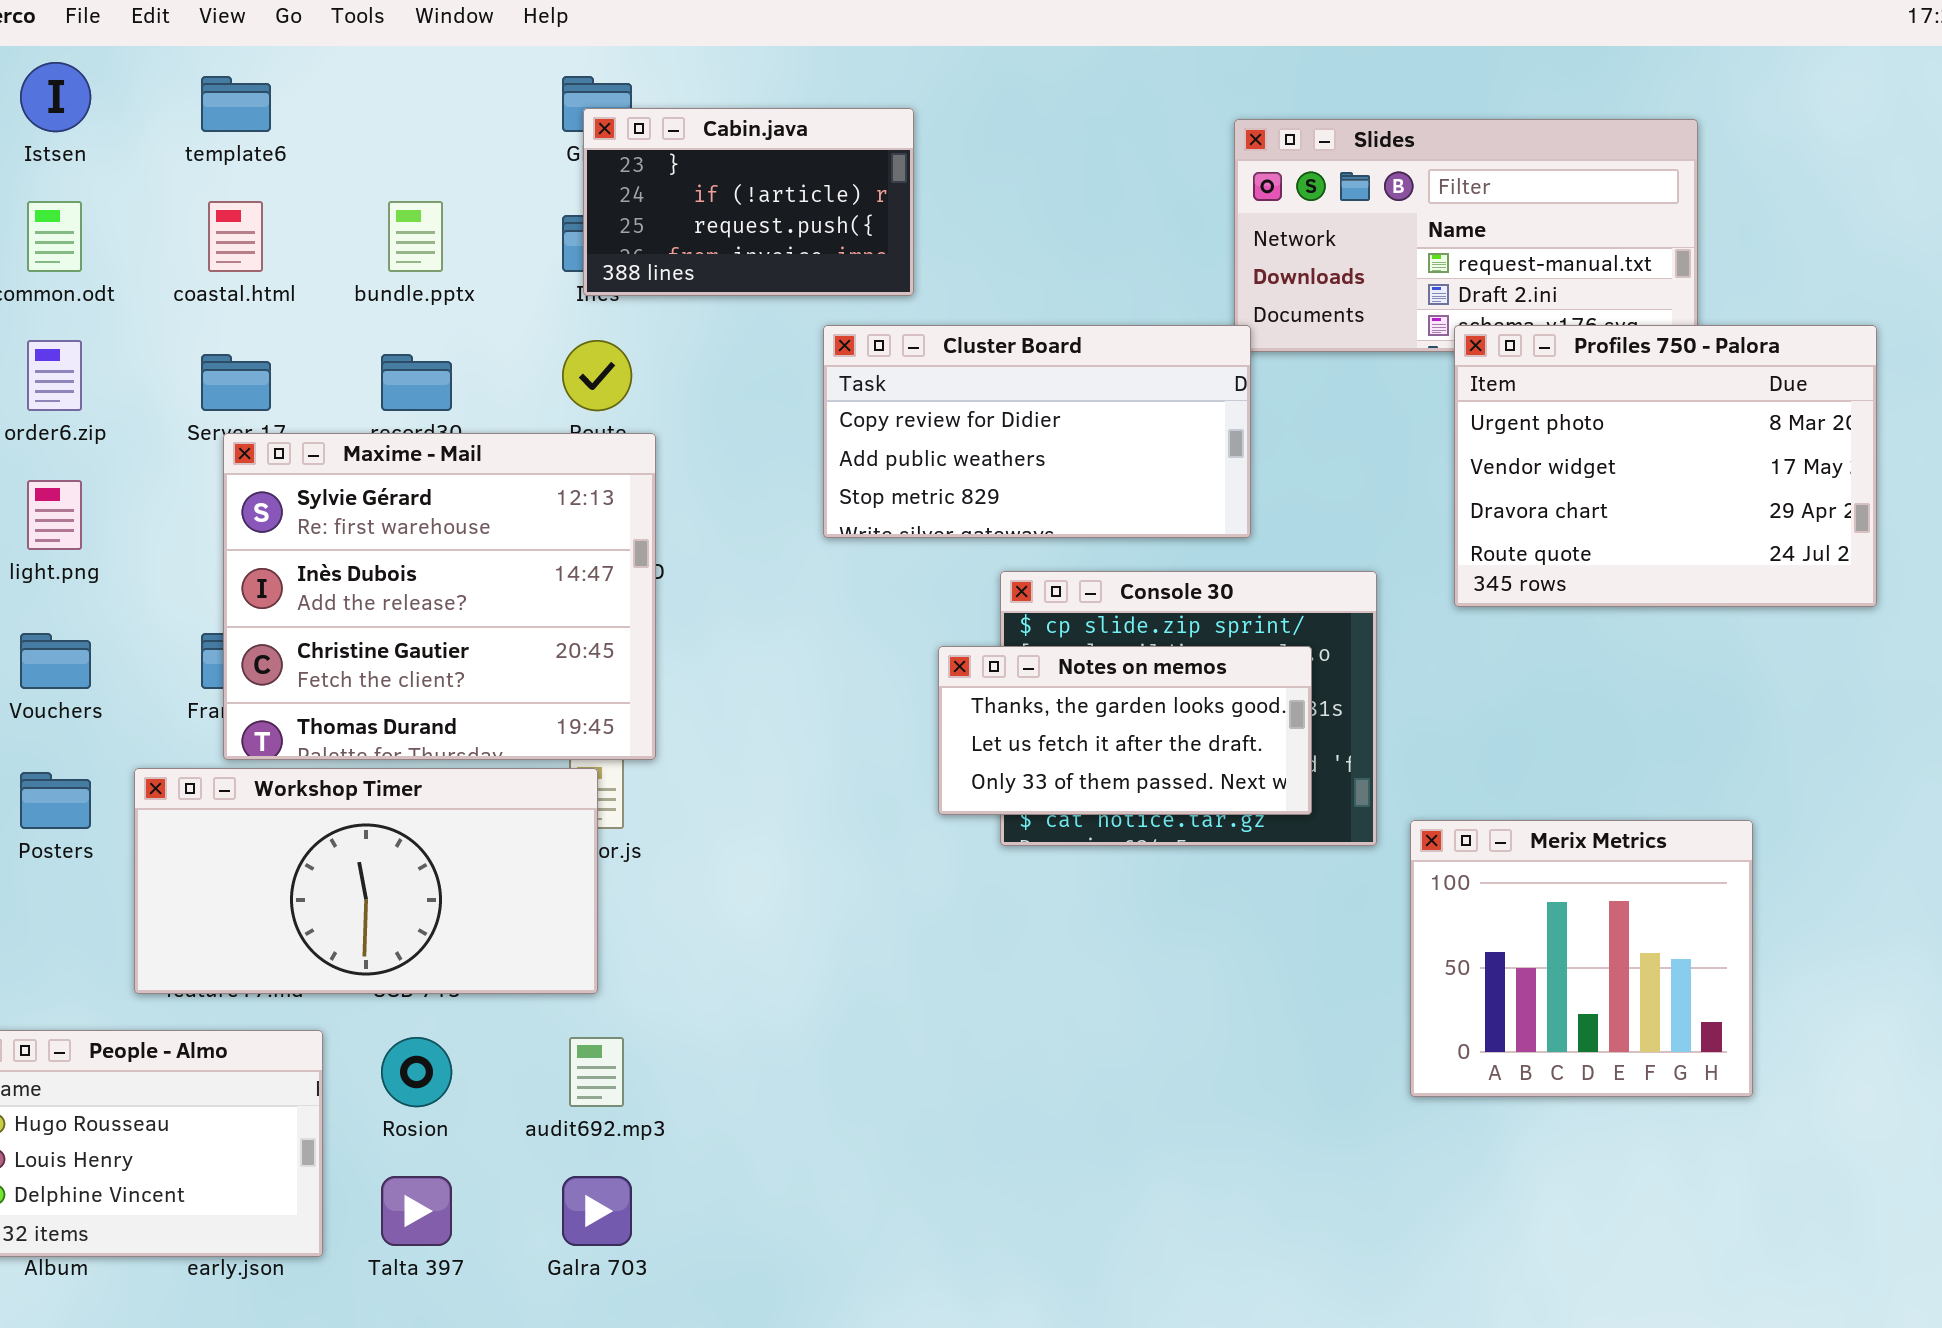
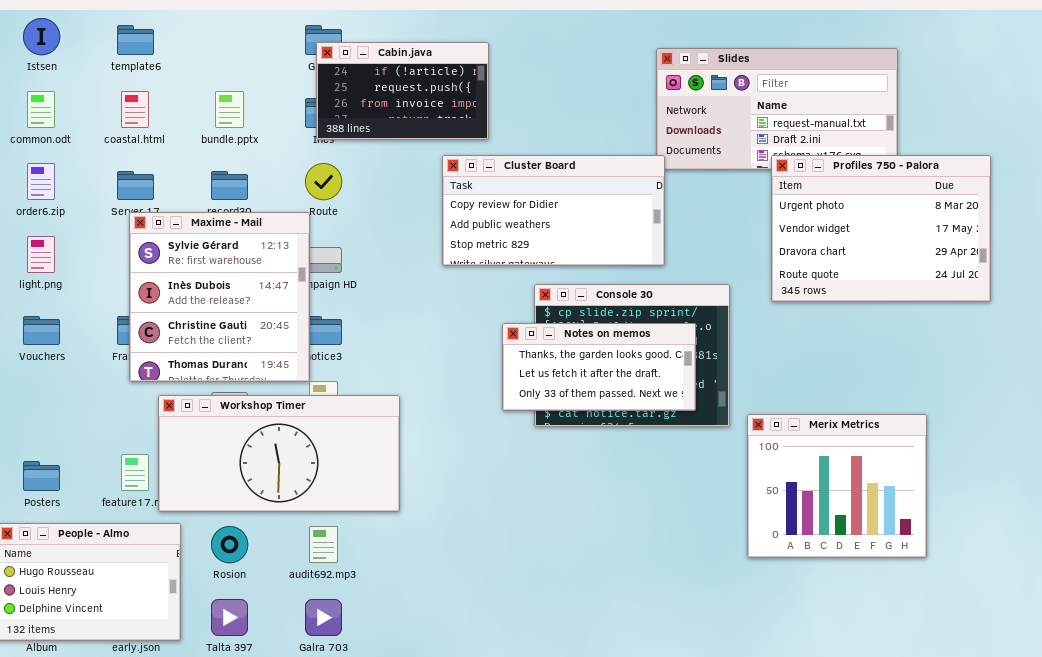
Cabin.java: [583,108,914,296] -> [316,42,489,140], scrolled down 1 row
Maxime - Mail: [223,433,656,760] -> [129,212,310,382], resized
Workshop Timer: [134,768,598,994] -> [158,395,400,512], moved
Posters: [20,772,91,829] -> [23,461,60,491], moved

